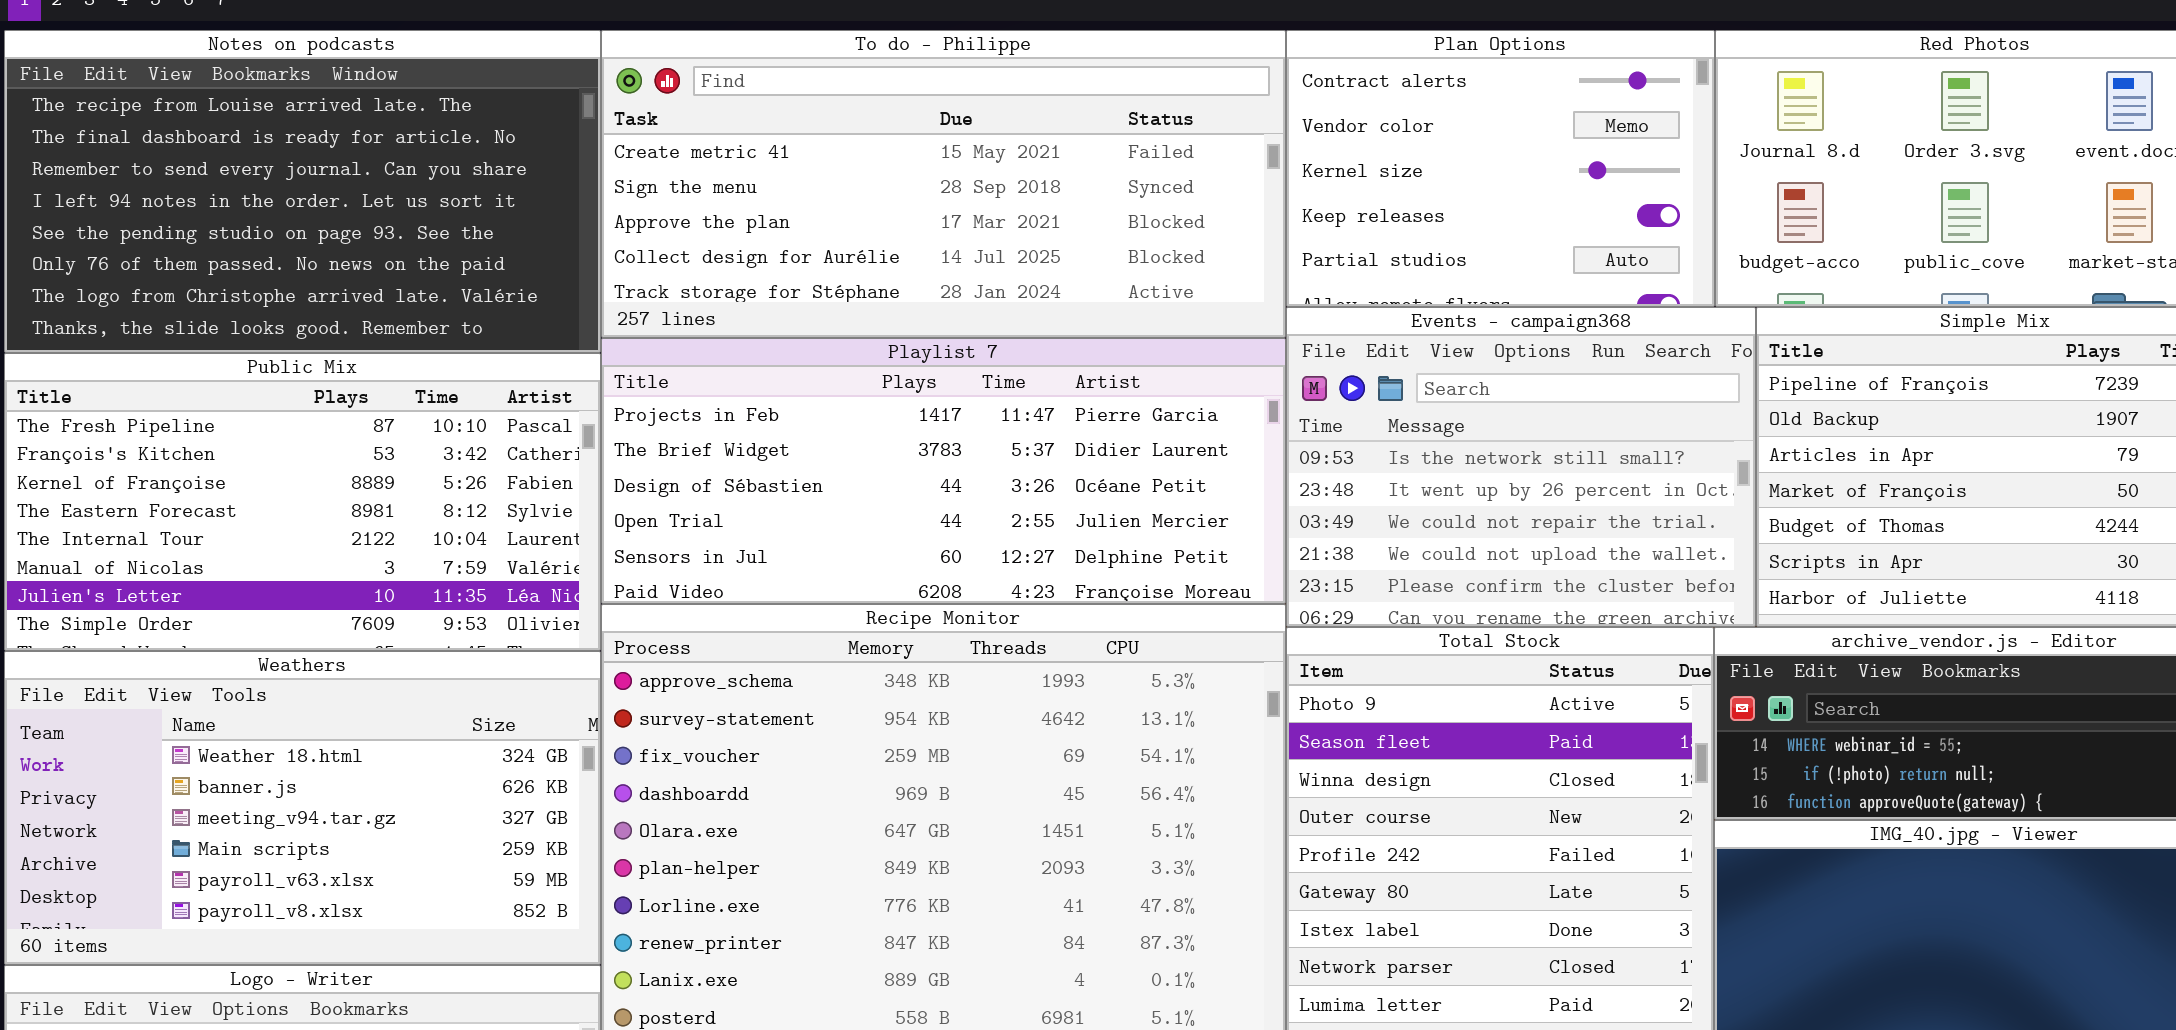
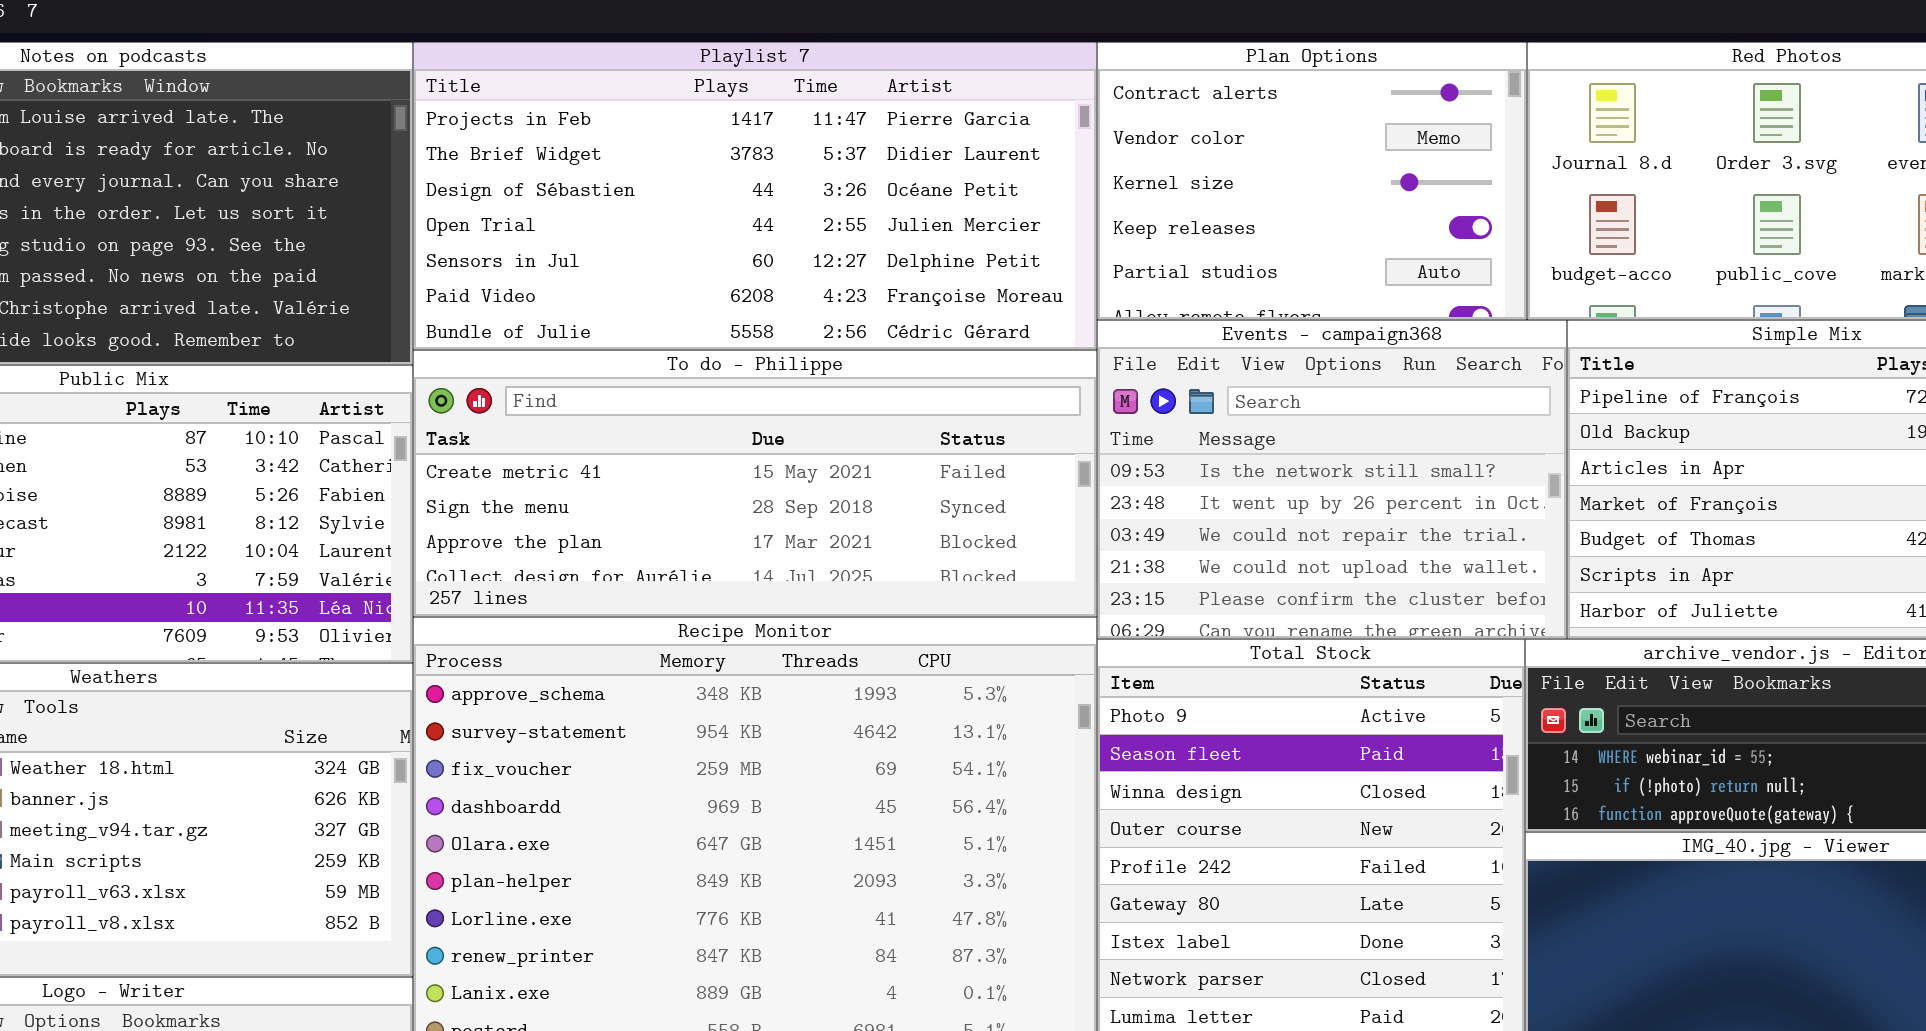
To do - Philippe: [601,30,1286,338] -> [413,350,1097,617], moved, resized
Playlist 7: [601,338,1286,604] -> [413,42,1097,350], moved, resized

